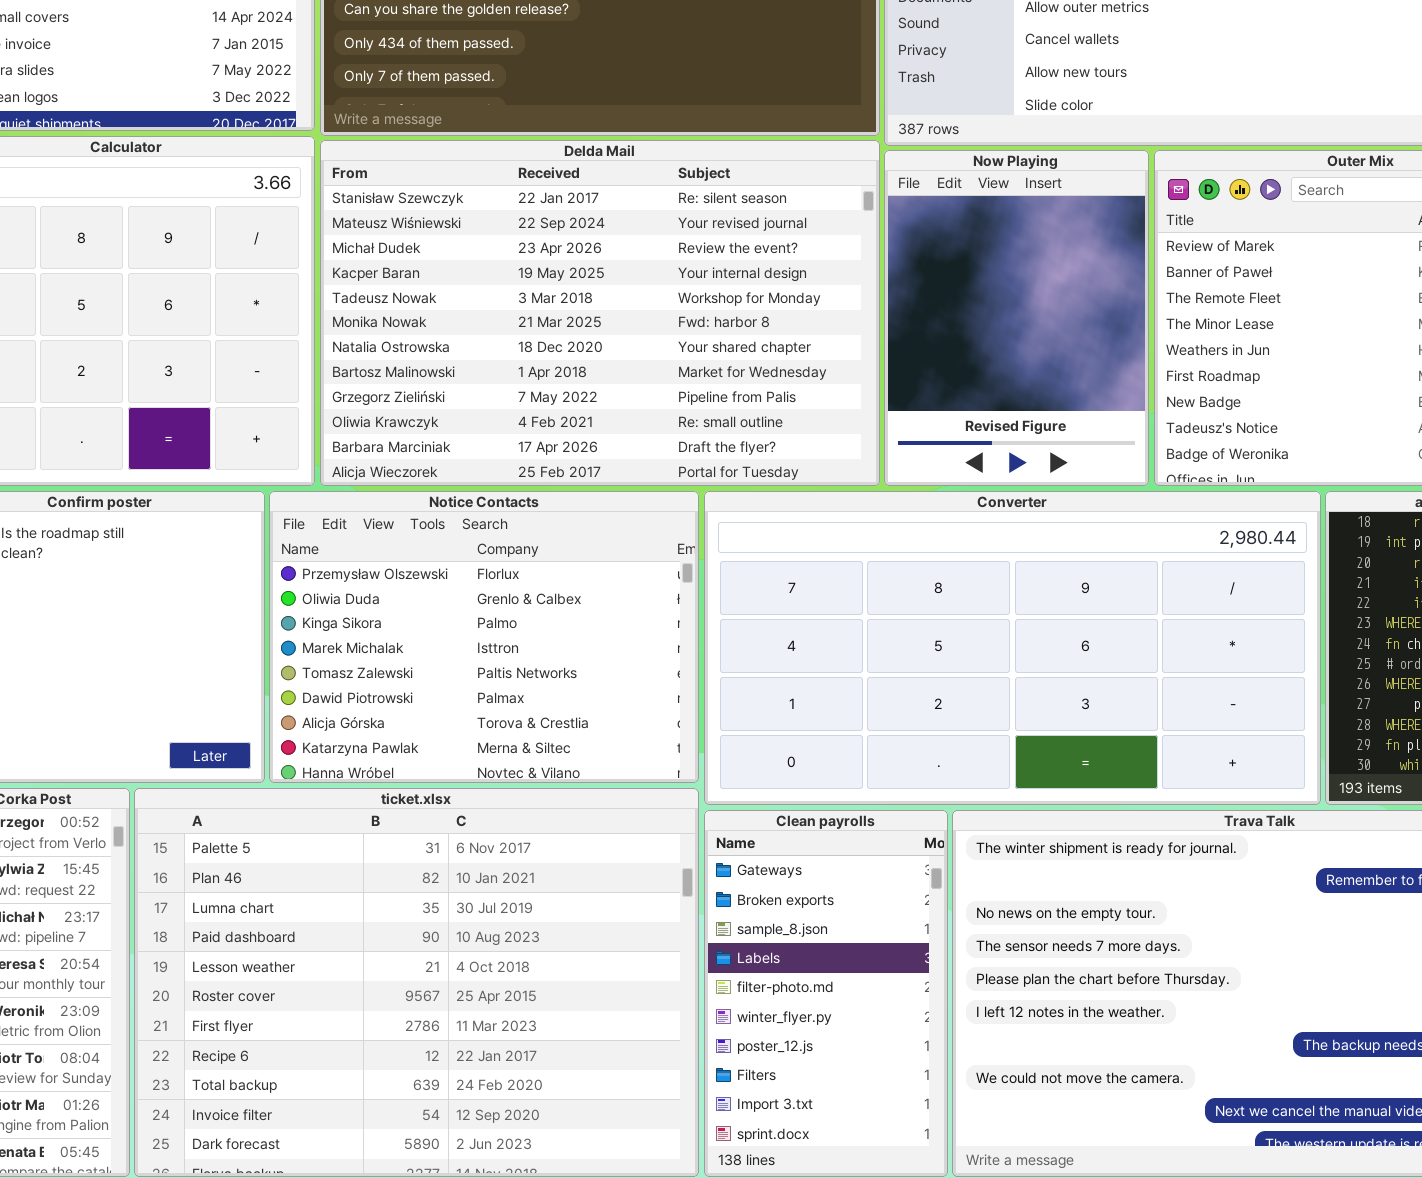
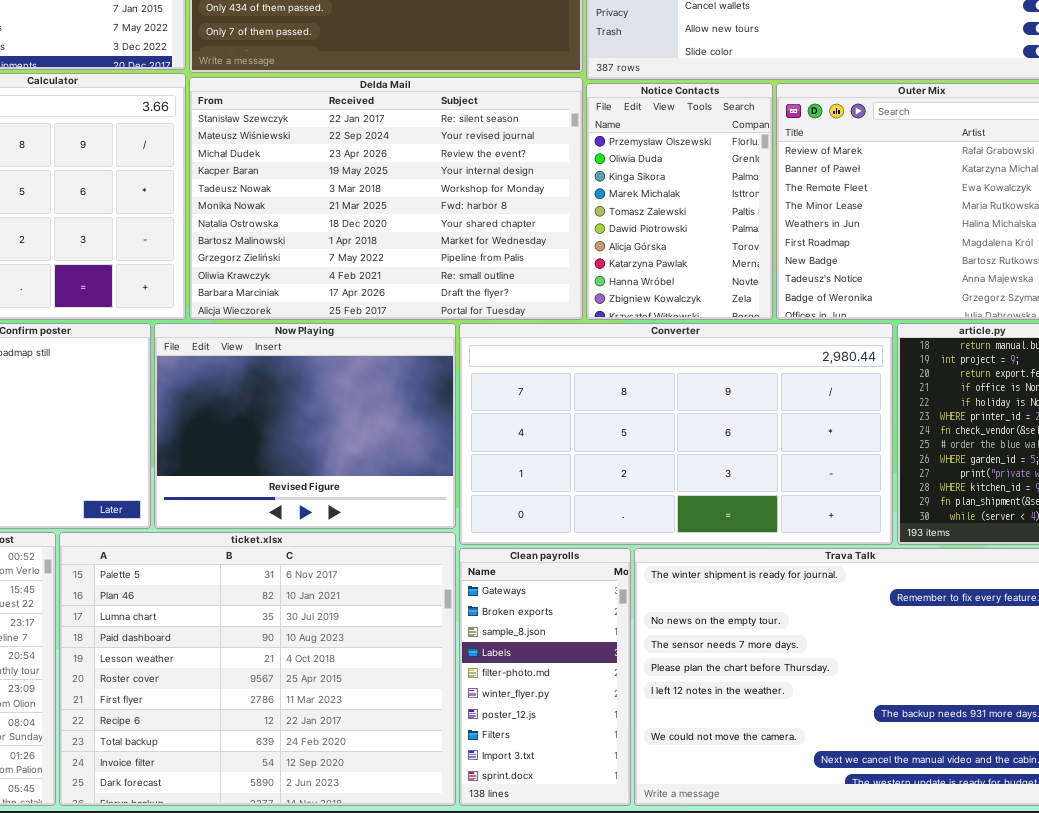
Now Playing: [884,150,1149,486] -> [154,323,456,529], moved, resized
Notice Contacts: [269,491,699,783] -> [586,83,773,320], moved, resized

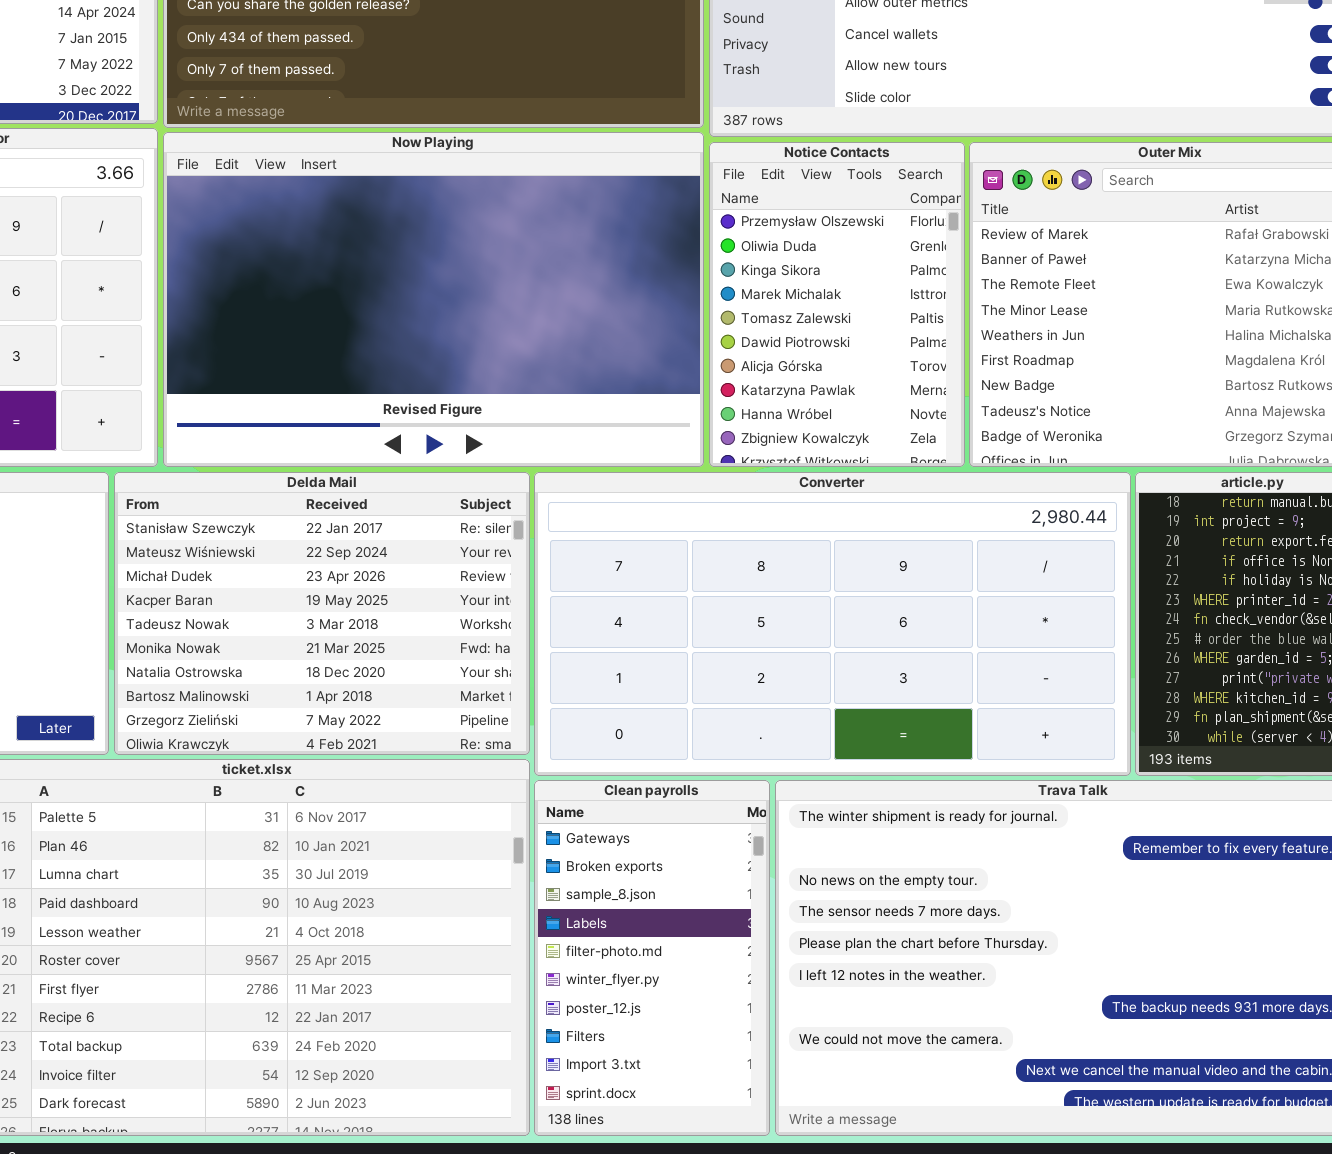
Delda Mail: [189,77,583,320] -> [114,472,530,755], moved, resized
Now Playing: [154,323,456,529] -> [163,132,704,467], moved, resized

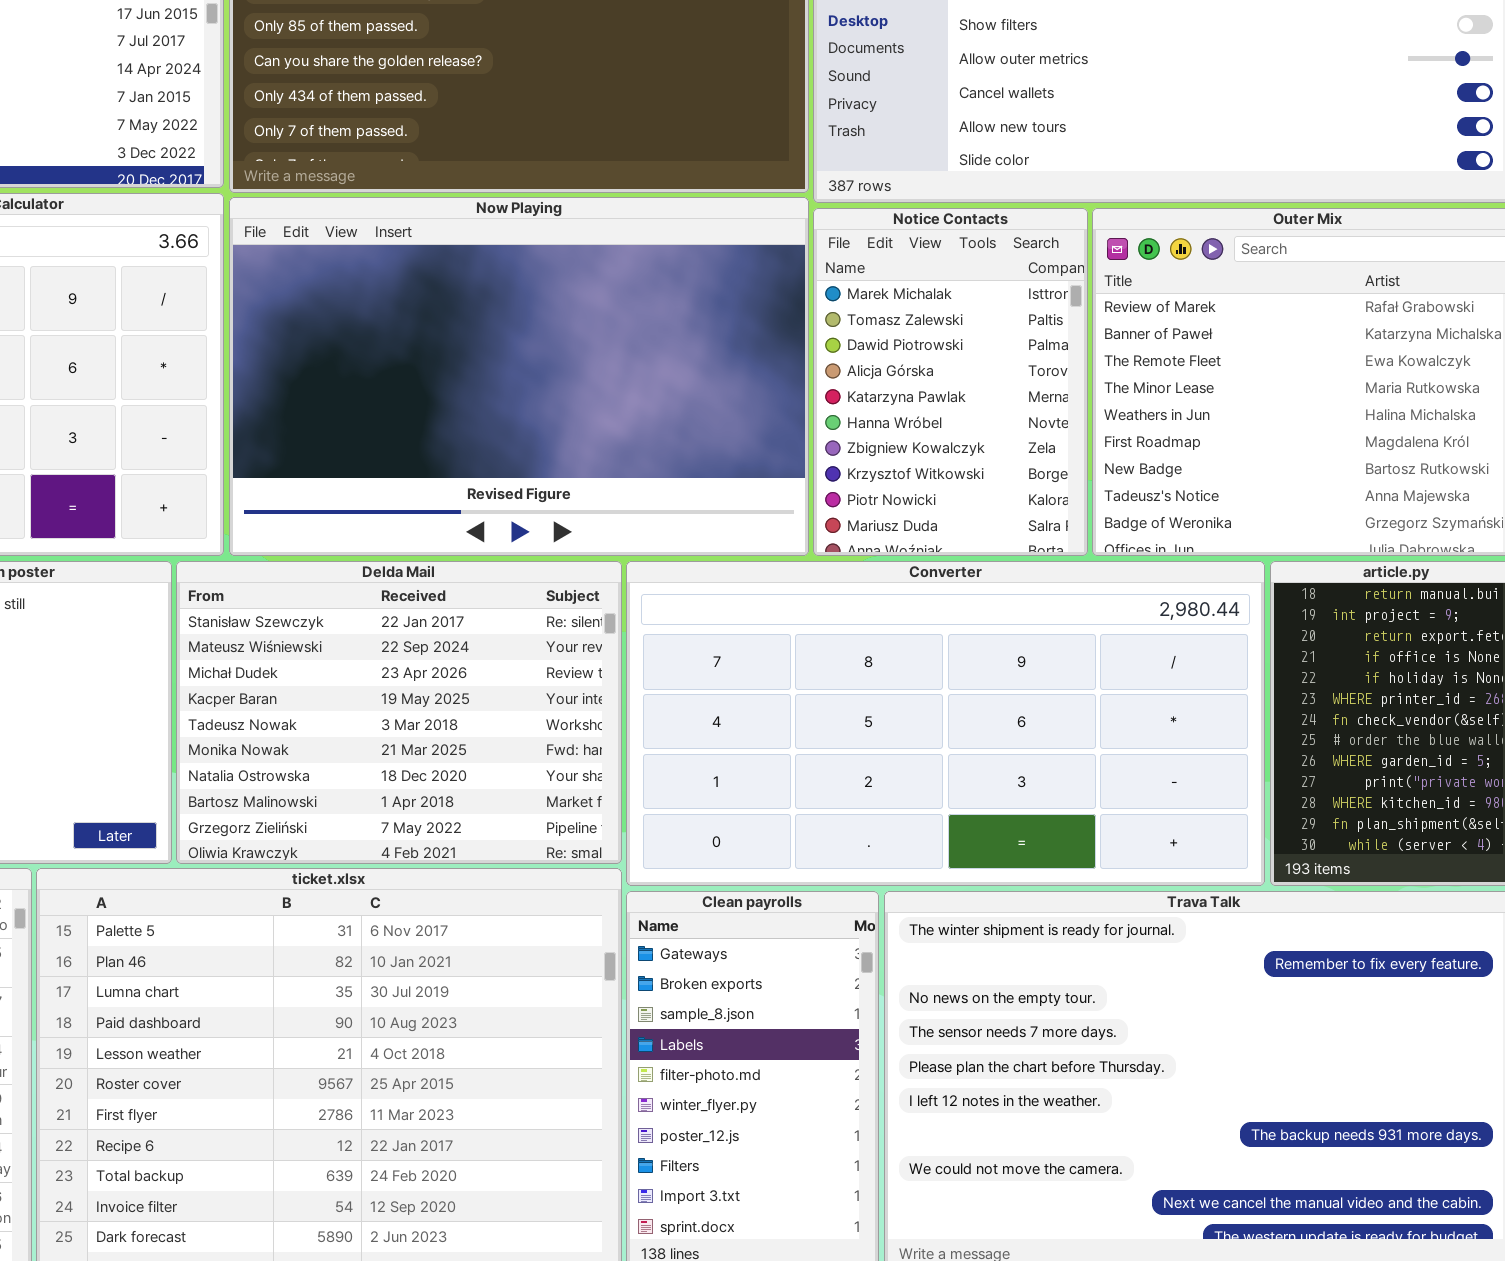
Notice Contacts: [709,142,965,467] -> [813,208,1088,556], scrolled down 3 rows

